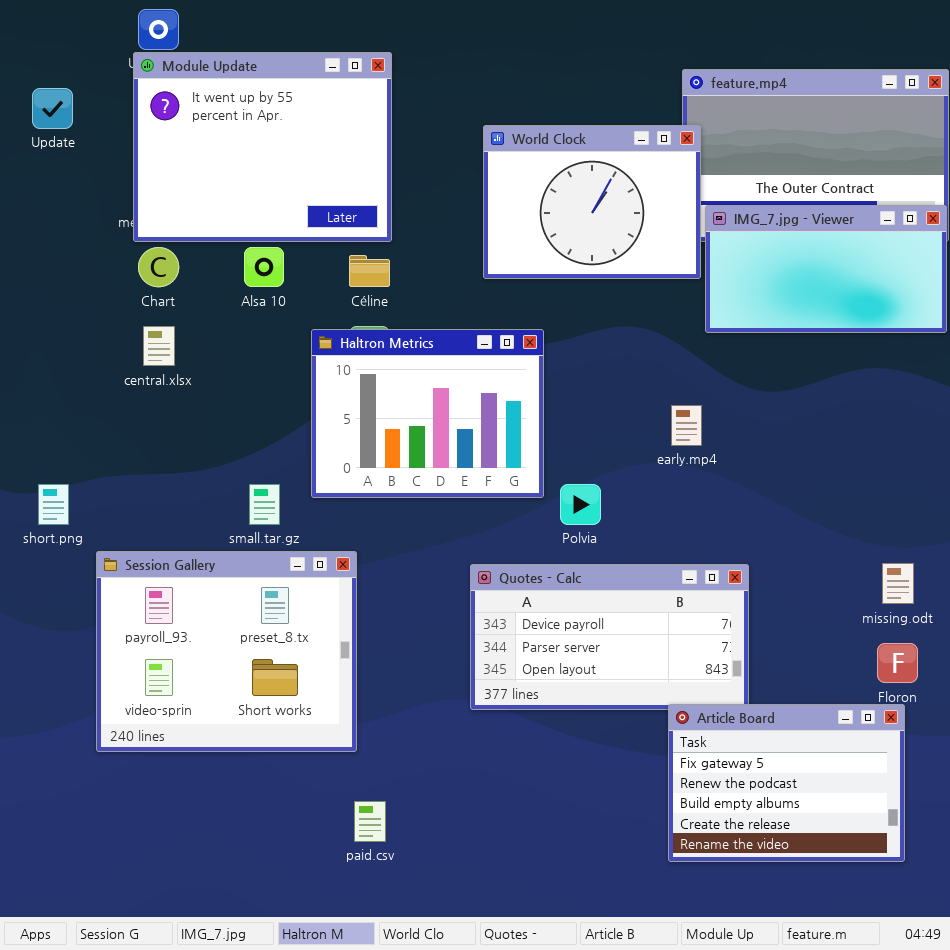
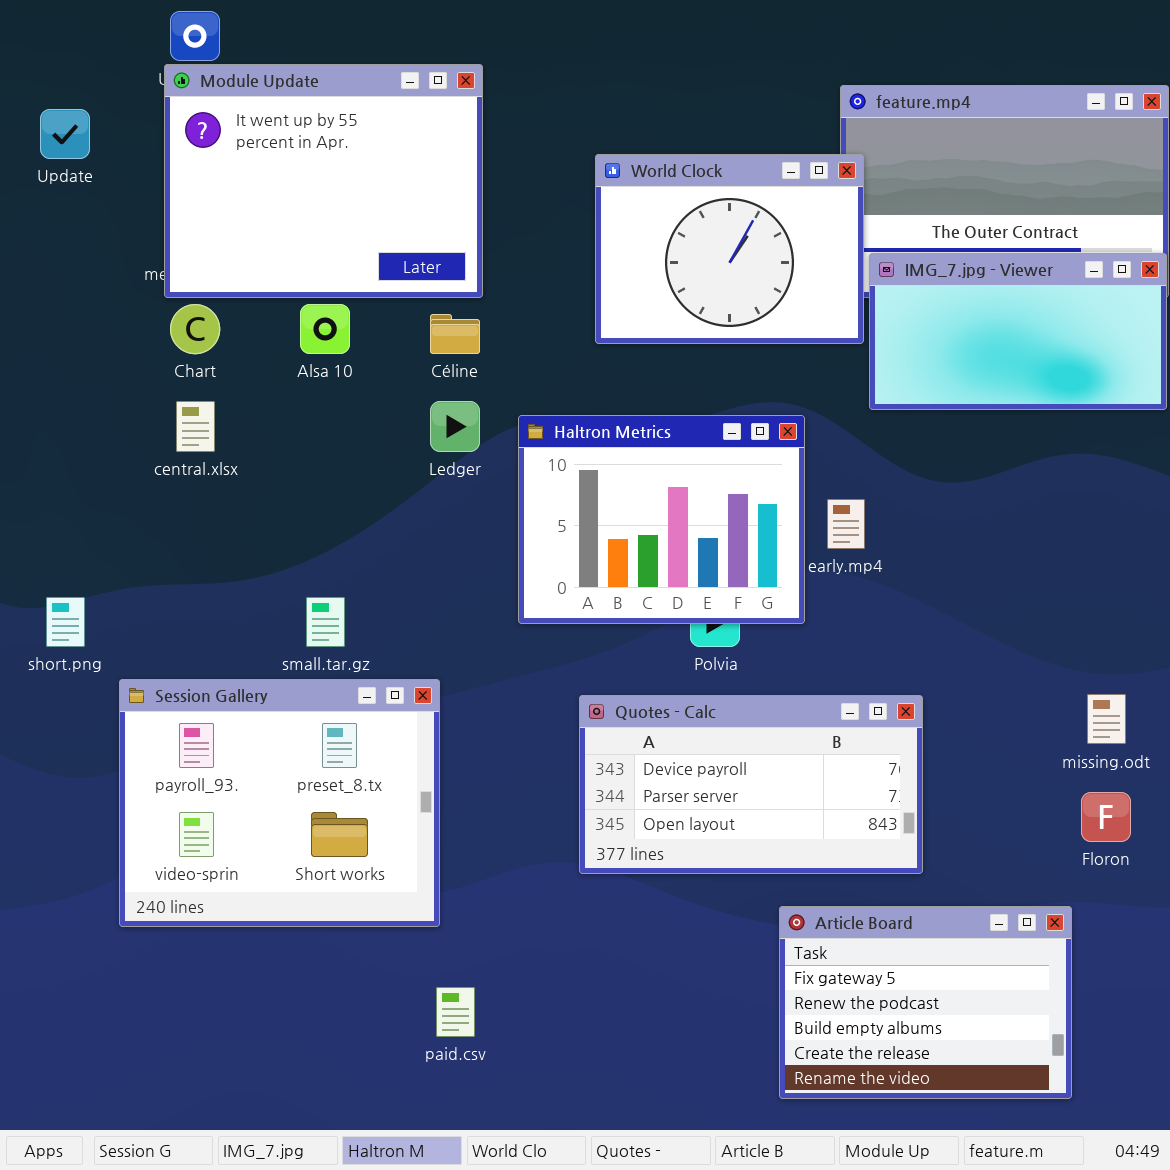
Haltron Metrics: [311,329,544,498] -> [518,415,805,624], moved
Article Board: [668,704,905,862] -> [779,906,1072,1099], moved

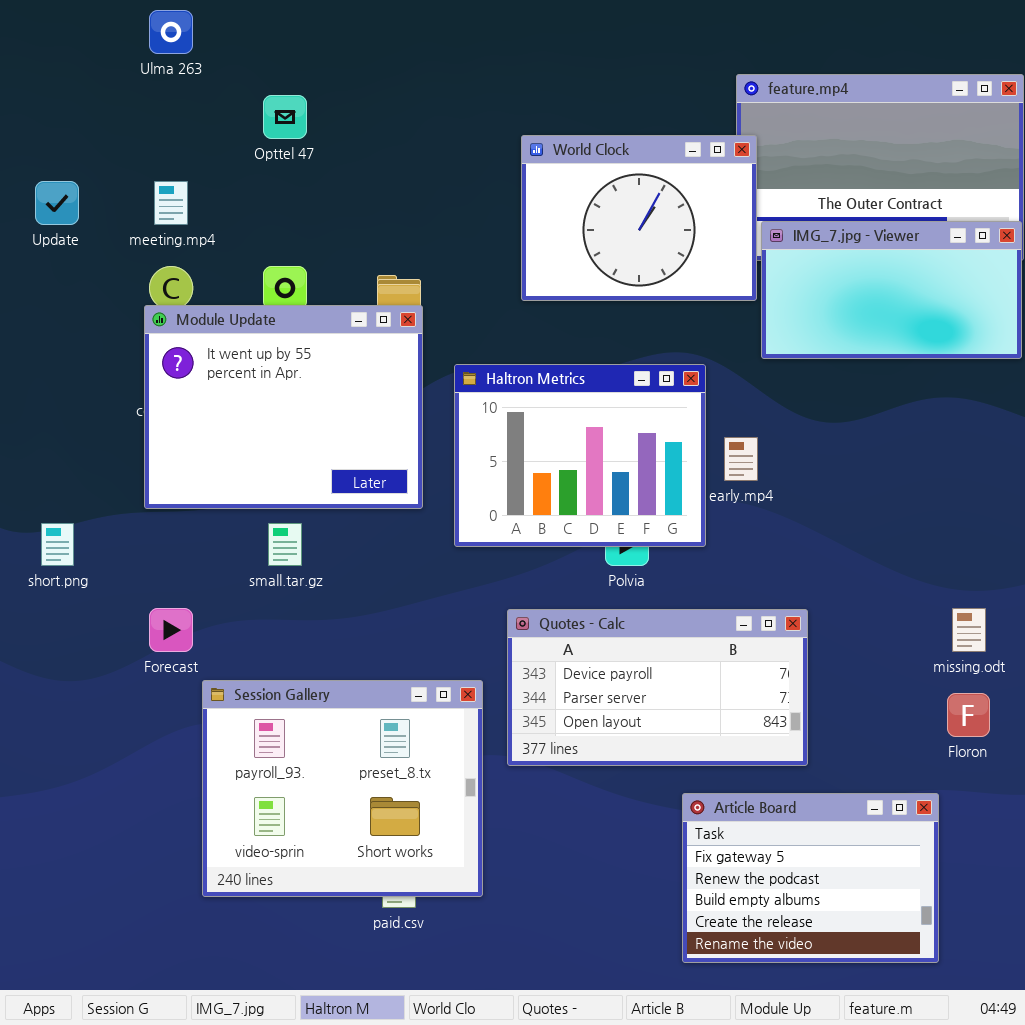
Module Update: [164,64,483,298] -> [144,305,423,509], moved
Update: [40,109,90,159] -> [35,181,79,225], moved
Session Gallery: [119,679,440,927] -> [202,680,483,897], moved

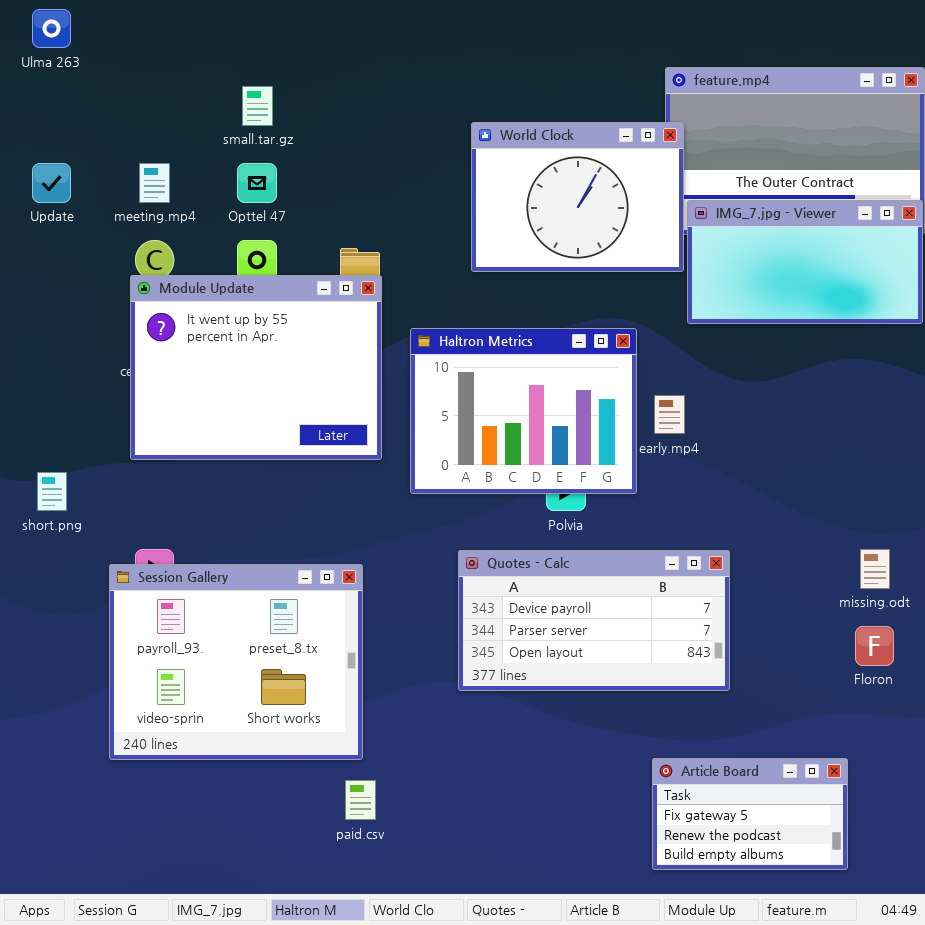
Ulma 263: [149,10,193,54] -> [32,9,71,48], moved
Opttel 47: [263,95,307,139] -> [237,163,277,203], moved
small.tar.gz: [268,523,302,566] -> [242,86,273,126], moved
Session Gallery: [202,680,483,897] -> [109,564,363,760], moved
Article Board: [682,793,939,963] -> [652,758,848,870], resized

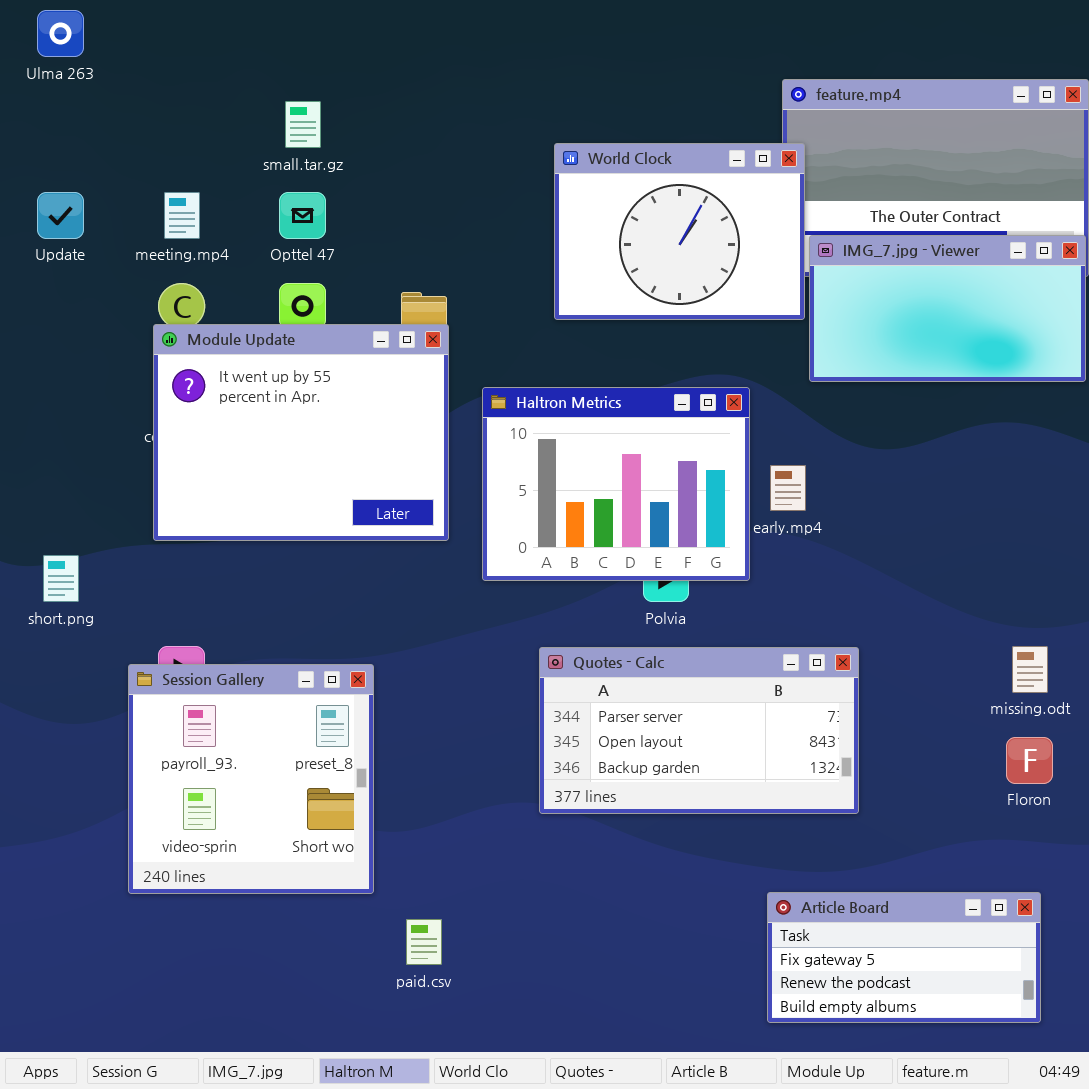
Quotes - Calc: [458,550,730,691] -> [539,647,859,814], scrolled down 1 row
Session Gallery: [109,564,363,760] -> [128,664,374,894], resized
Article Board: [652,758,848,870] -> [767,892,1041,1023], resized

